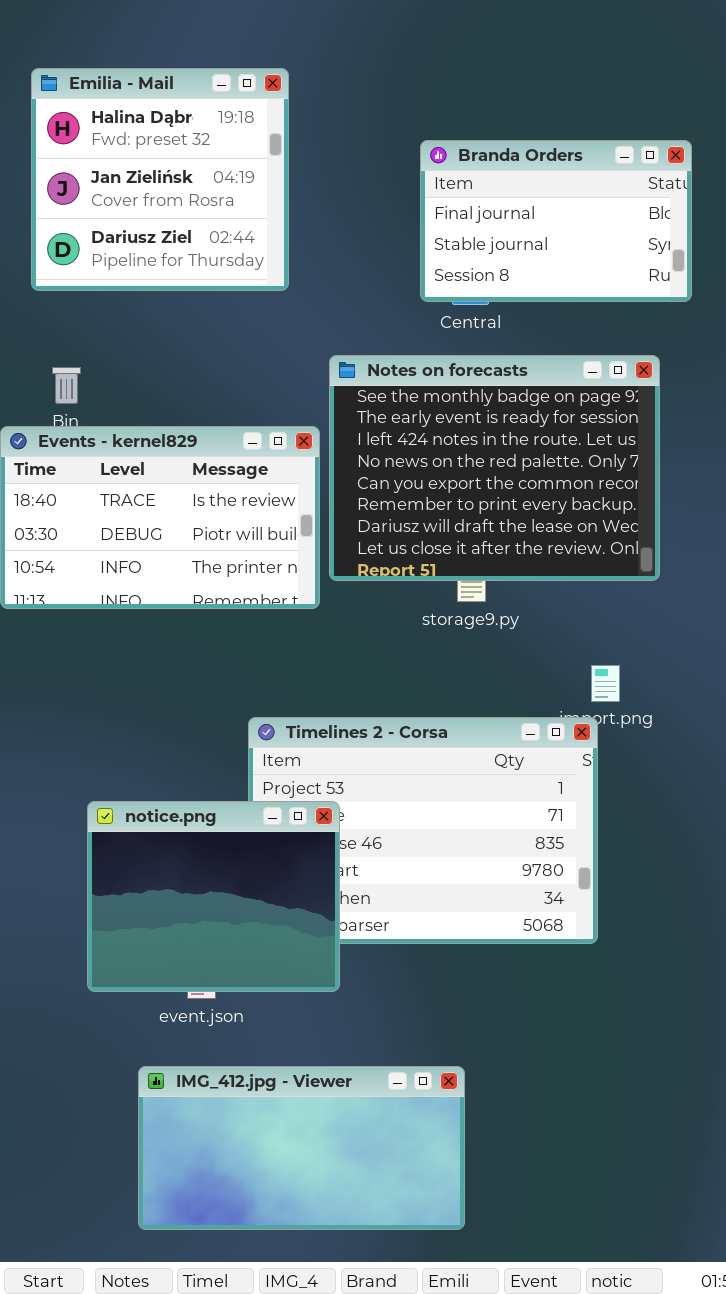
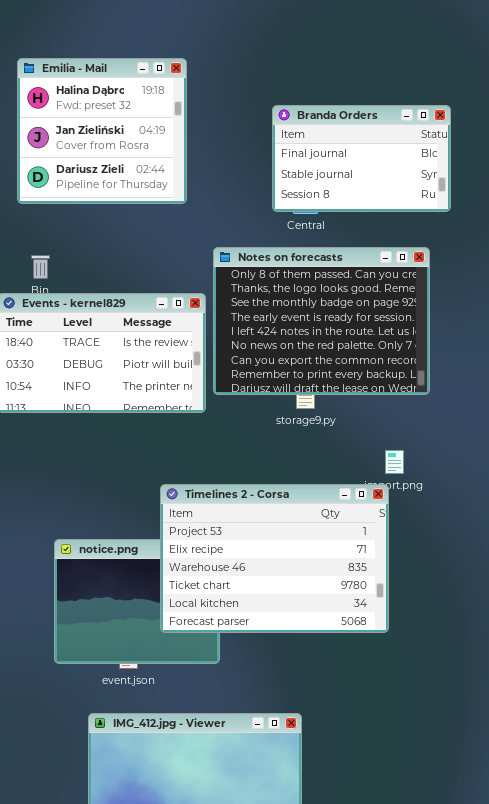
Notes on forecasts: [329,355,660,581] -> [213,247,430,395], scrolled up 2 rows
Timelines 2 - Corsa: [248,717,598,944] -> [160,484,389,633], raised

